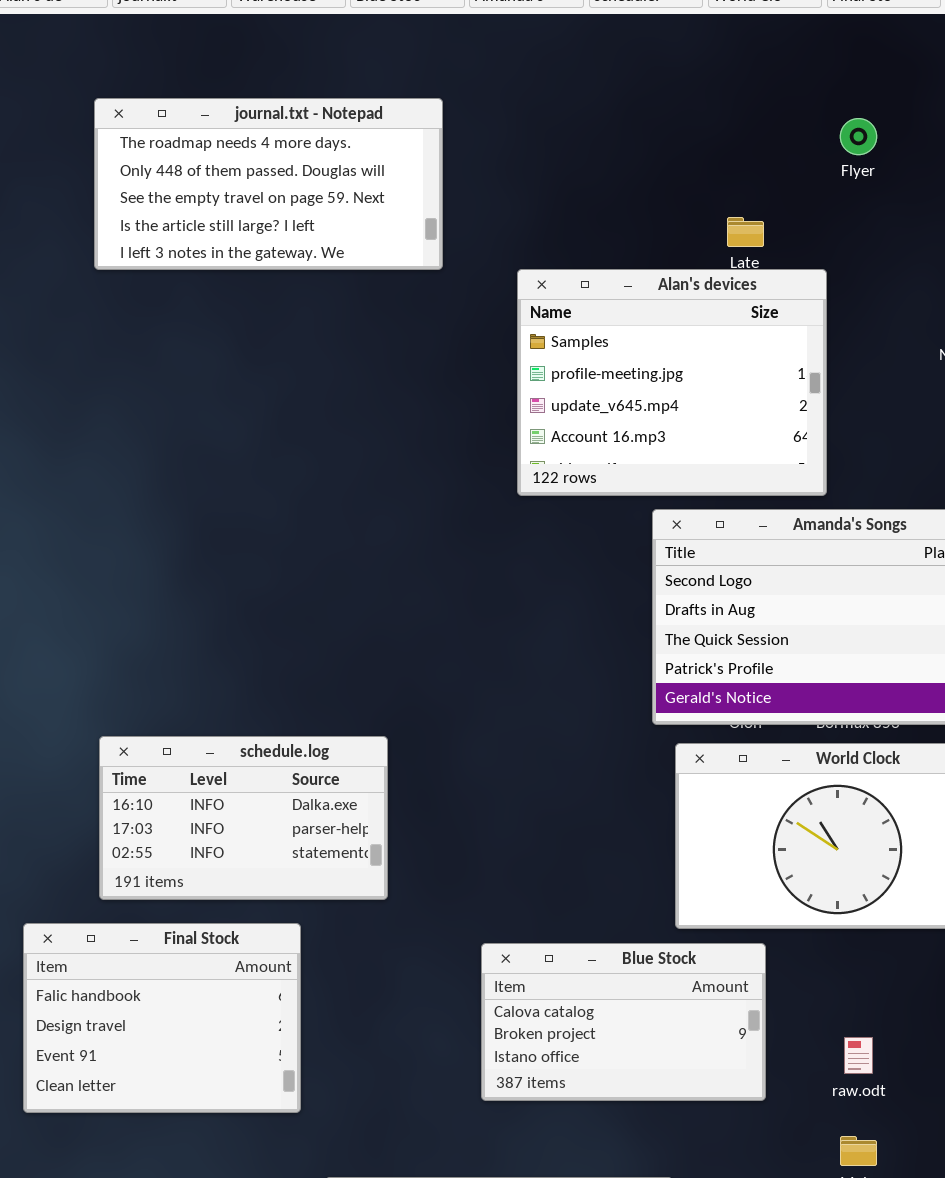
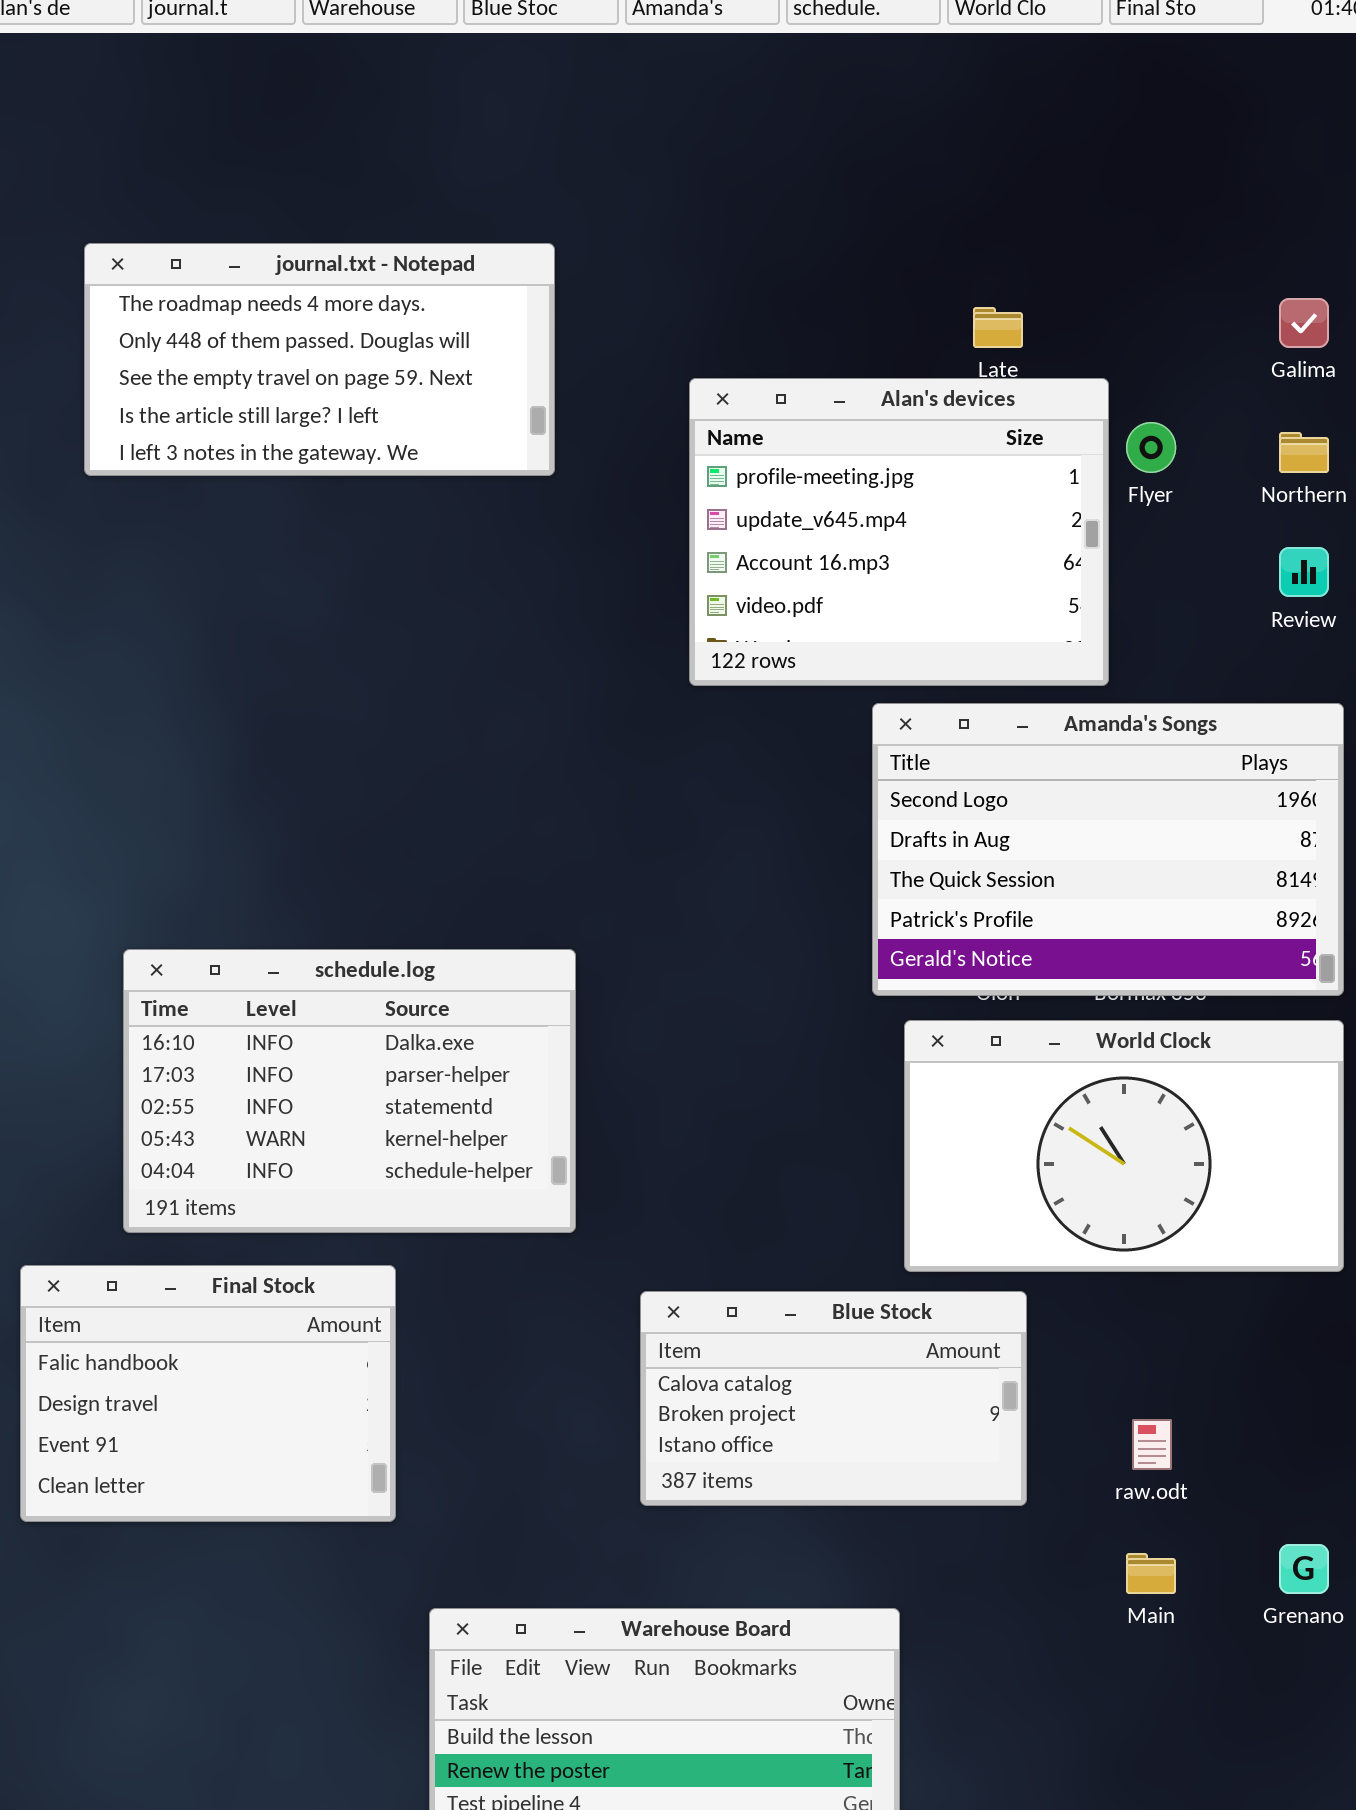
journal.txt - Notepad: [94,98,443,270] -> [84,243,555,476], moved
Flyer: [840,118,877,155] -> [1126,422,1176,473], moved
Alan's devices: [517,269,827,496] -> [689,378,1109,686], scrolled down 1 row
schedule.log: [99,736,388,900] -> [123,949,576,1233], resized

